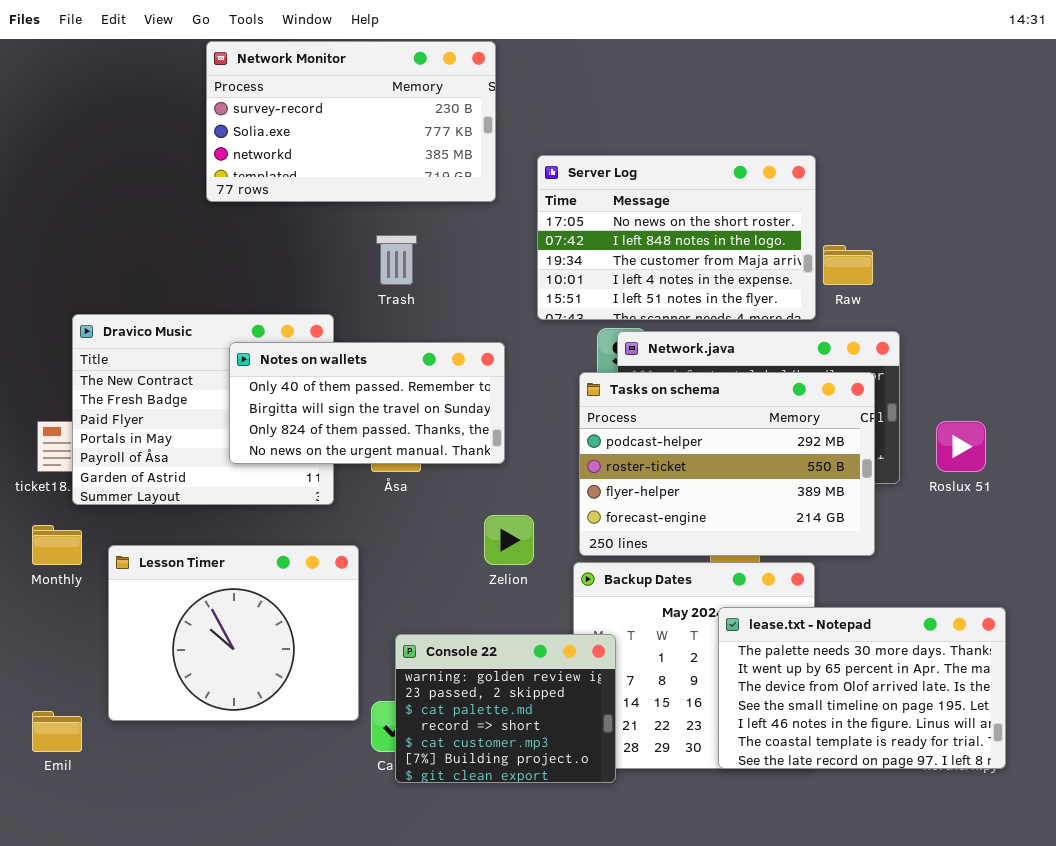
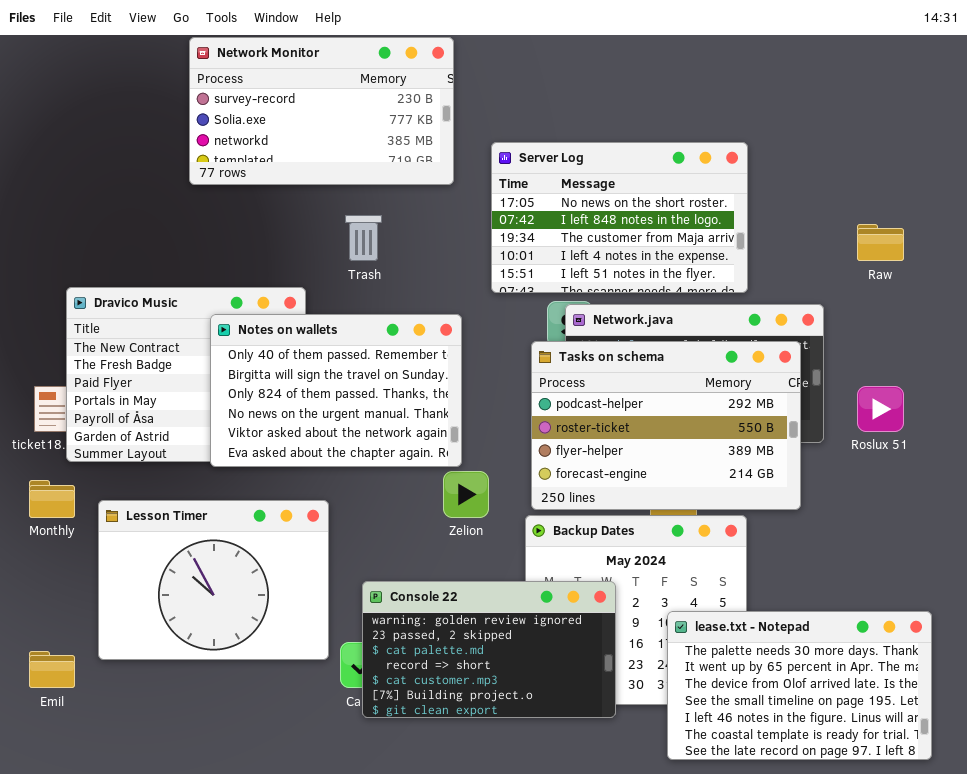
Raw: [823,245,873,285] -> [857,224,904,261], moved
Notes on wallets: [229,342,505,464] -> [210,314,462,467], resized
lease.txt - Notepad: [718,607,1006,769] -> [667,611,932,760], moved
Console 22: [395,634,616,783] -> [362,581,616,718], resized

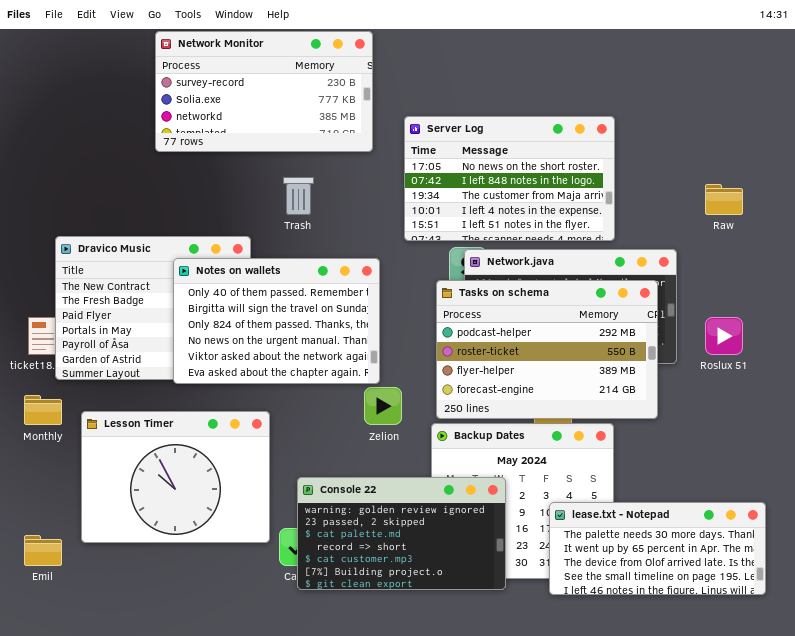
lease.txt - Notepad: [667,611,932,760] -> [549,502,766,595], resized

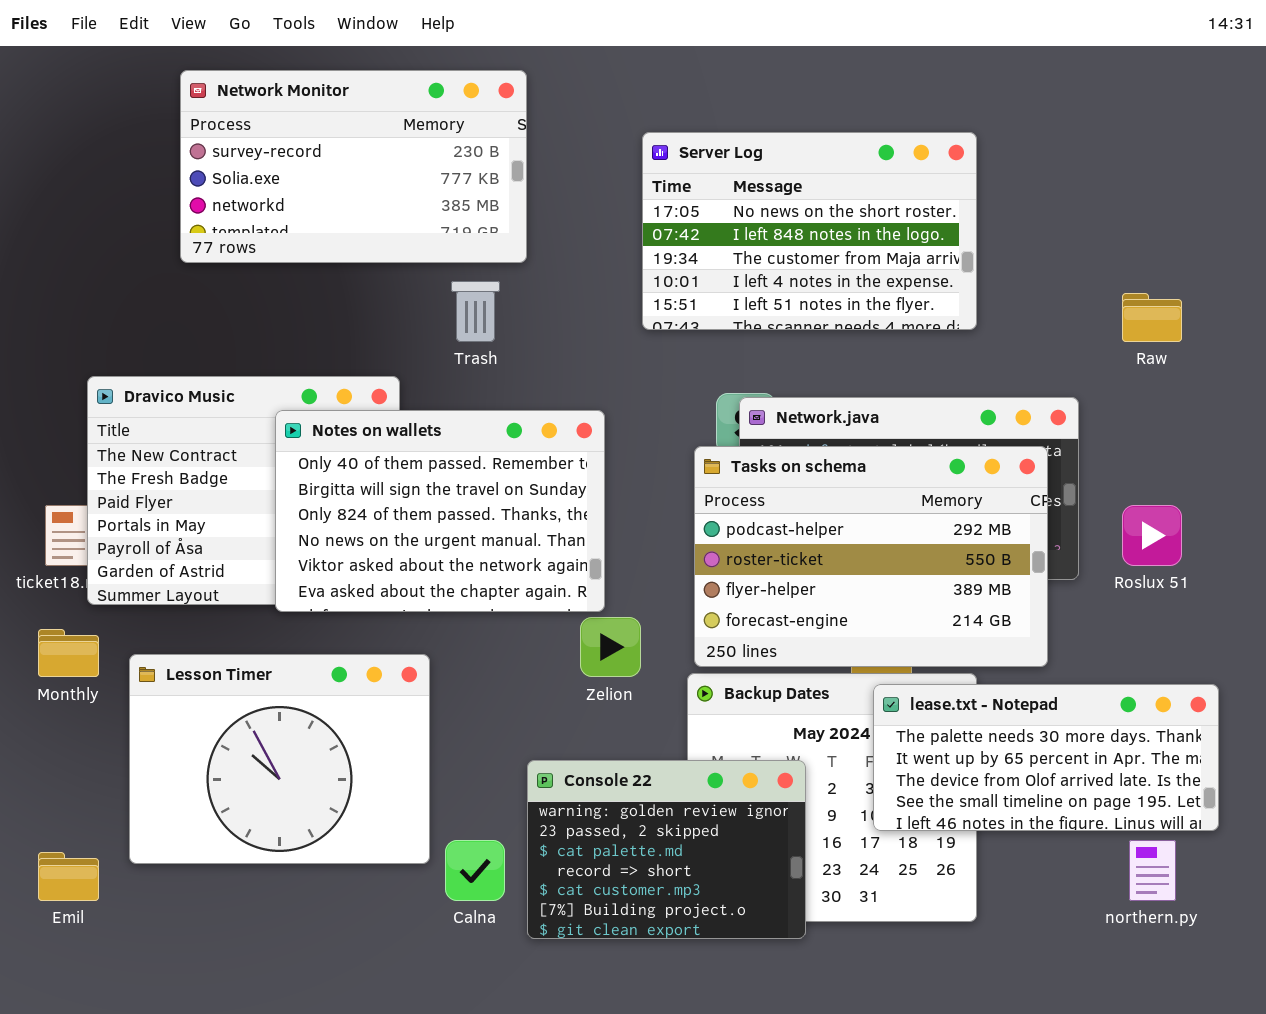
Network Monitor: [155,31,373,152] -> [180,70,527,263], moved
Server Log: [404,116,615,241] -> [642,132,977,330], moved
Console 22: [297,477,506,590] -> [527,760,806,939], resized
lease.txt - Notepad: [549,502,766,595] -> [873,684,1219,831], moved

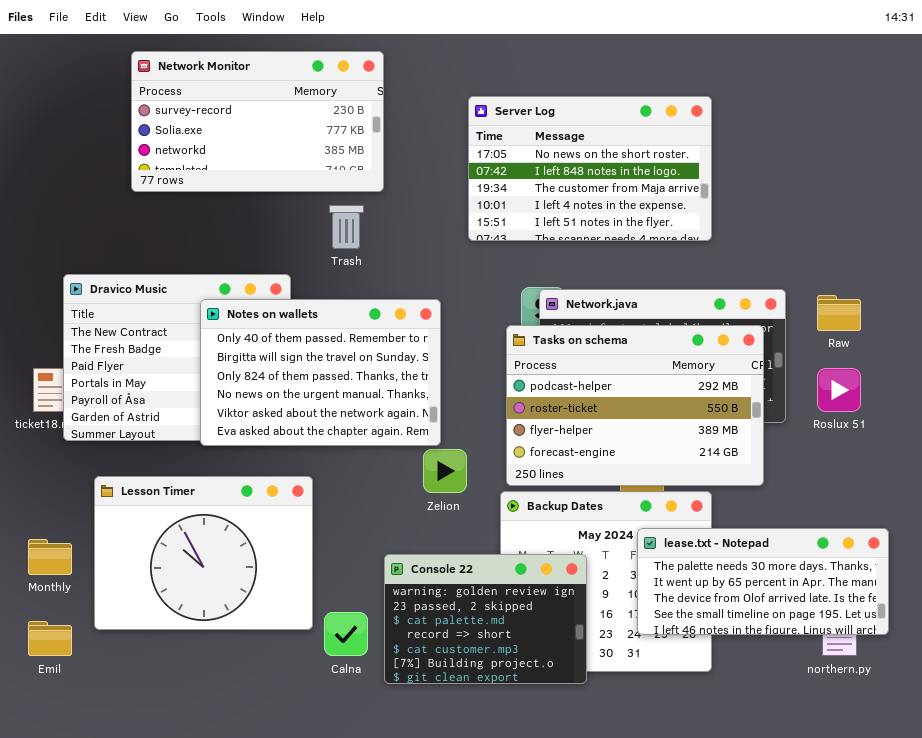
Raw: [1122,293,1182,342] -> [817,295,861,331], moved
Monthly: [38,629,99,677] -> [28,539,72,575], moved
lease.txt - Notepad: [873,684,1219,831] -> [637,528,889,635], moved

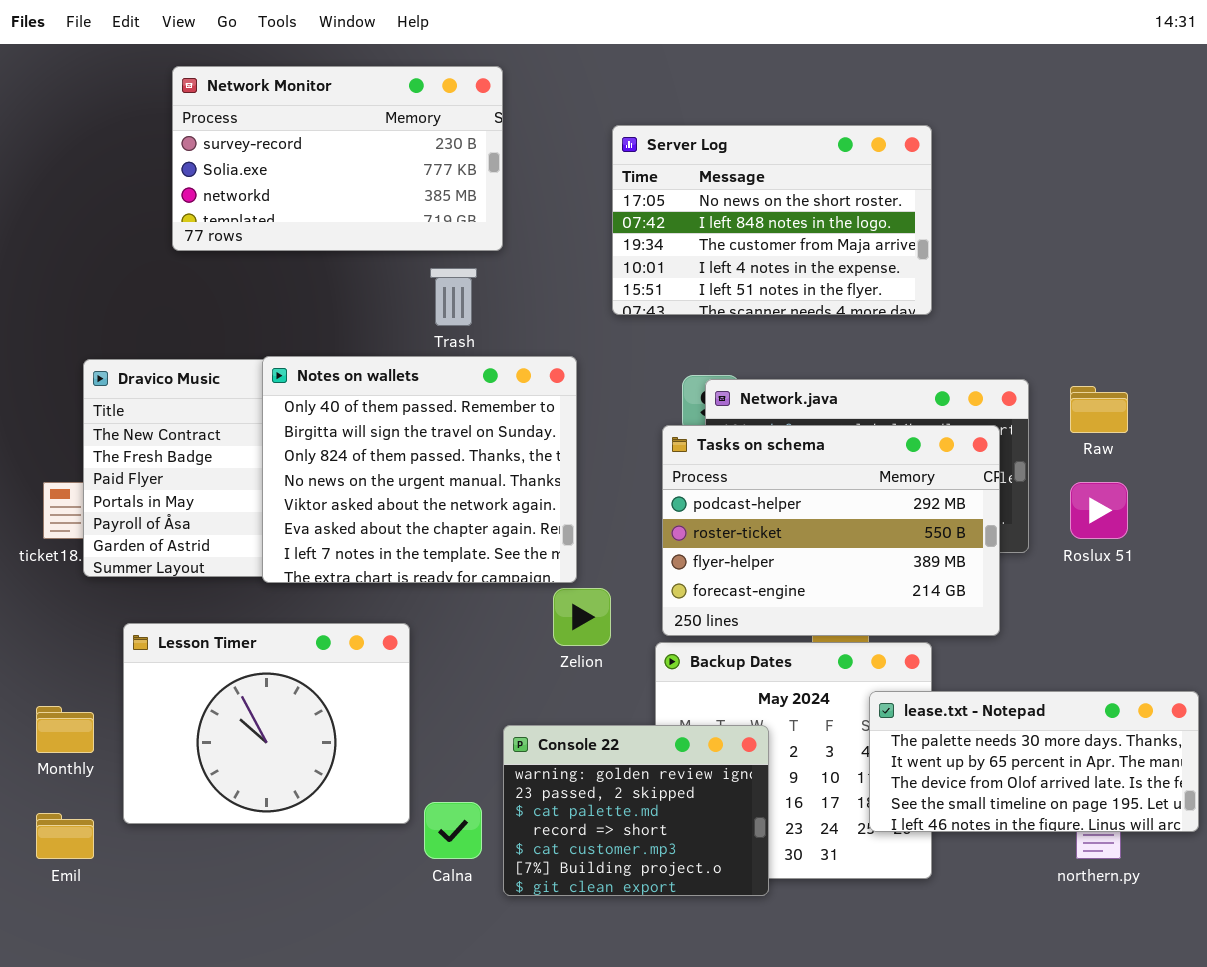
Notes on wallets: [200,299,441,446] -> [262,356,577,583], resized
lease.txt - Notepad: [637,528,889,635] -> [869,691,1199,832], moved

